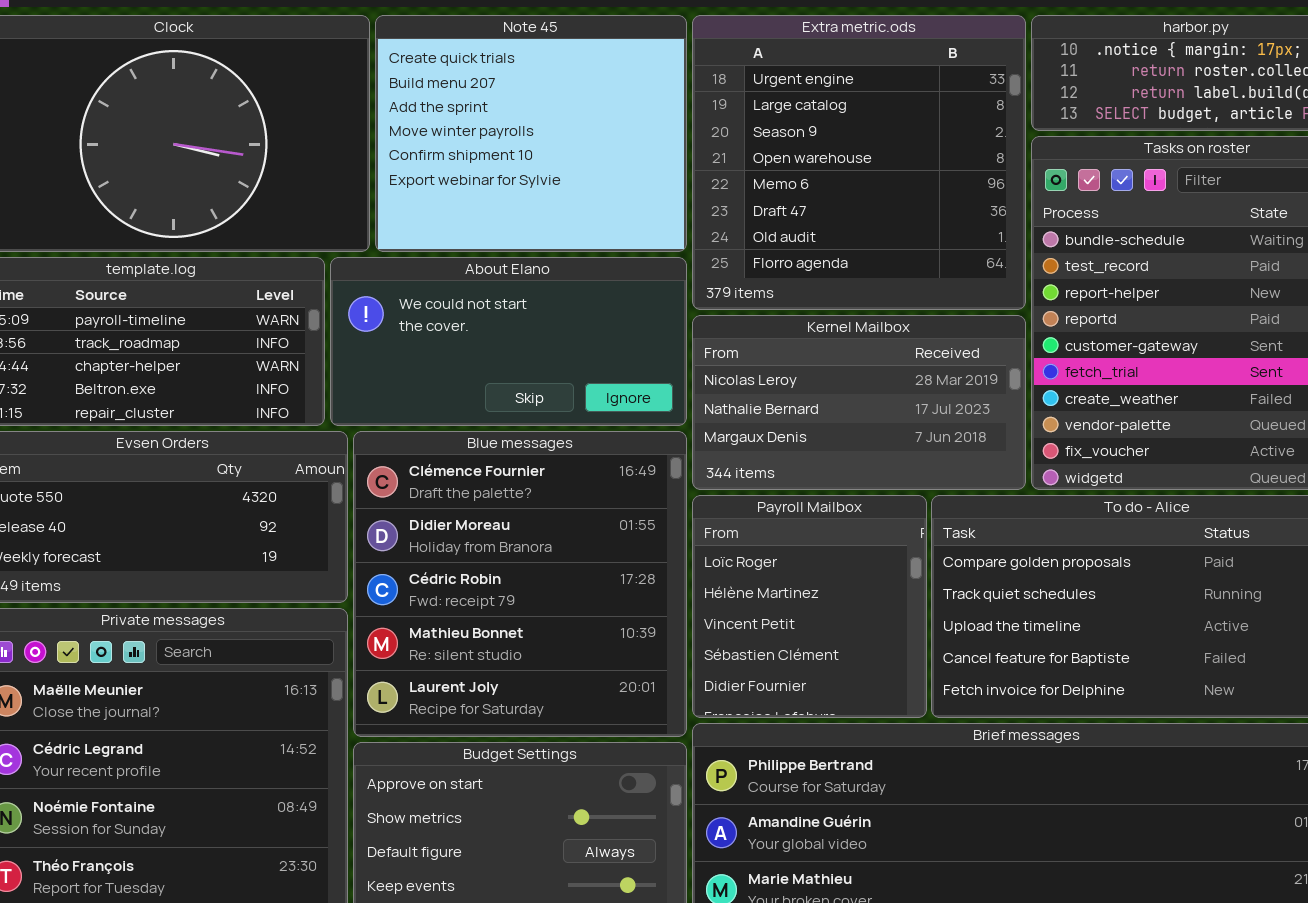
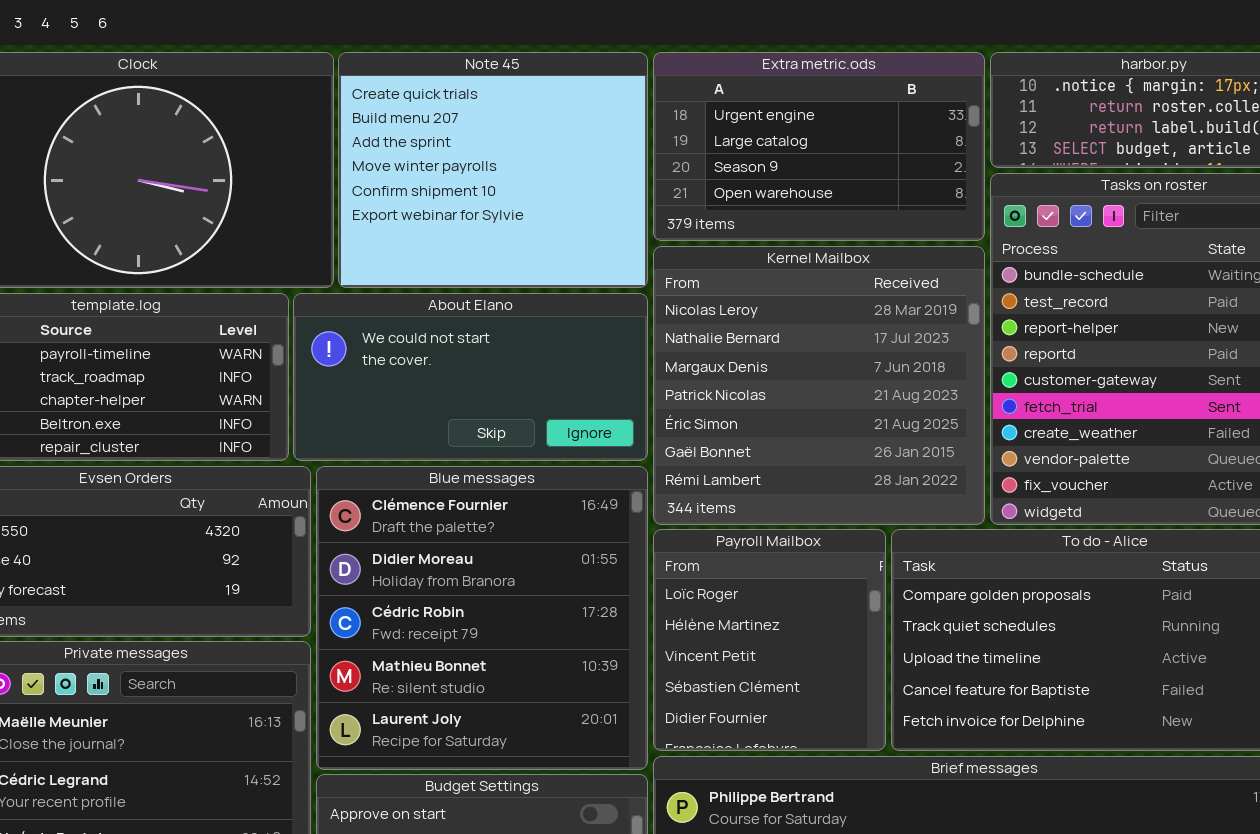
Extra metric.ods: [692,15,1026,310] -> [653,52,985,241], resized
Kernel Mailbox: [692,315,1026,490] -> [653,246,985,525], resized

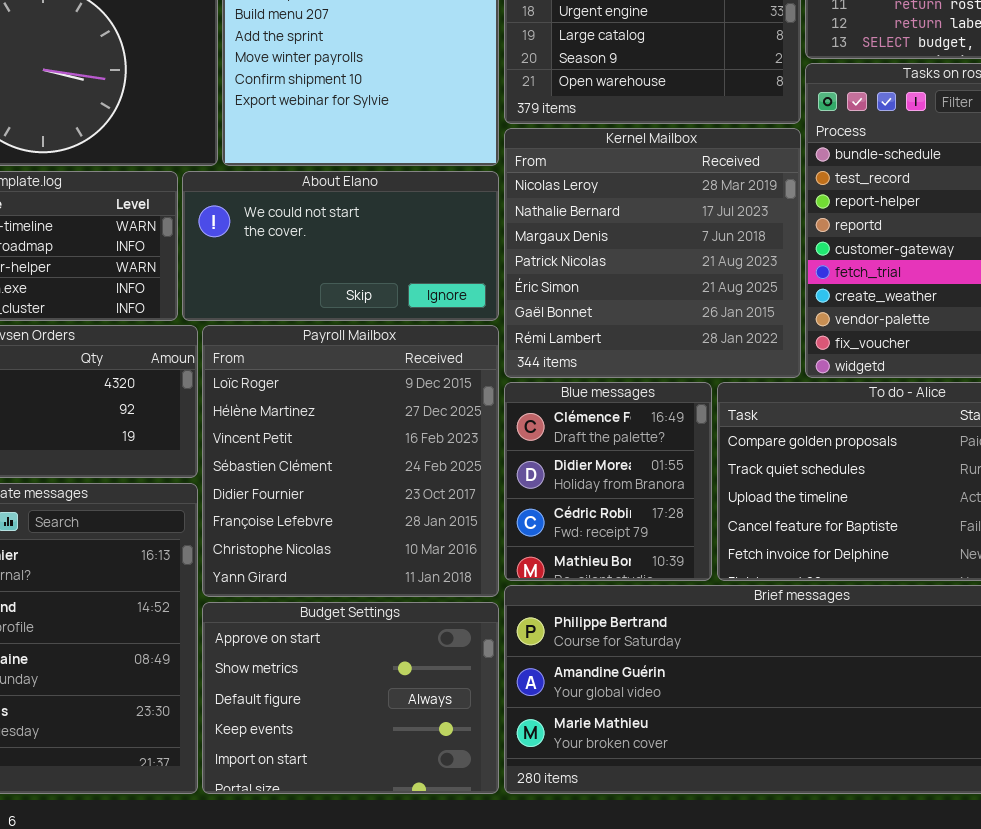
Blue messages: [316,466,648,770] -> [504,382,712,581], moved, resized
Payroll Mailbox: [653,529,886,751] -> [202,325,499,597], moved, resized

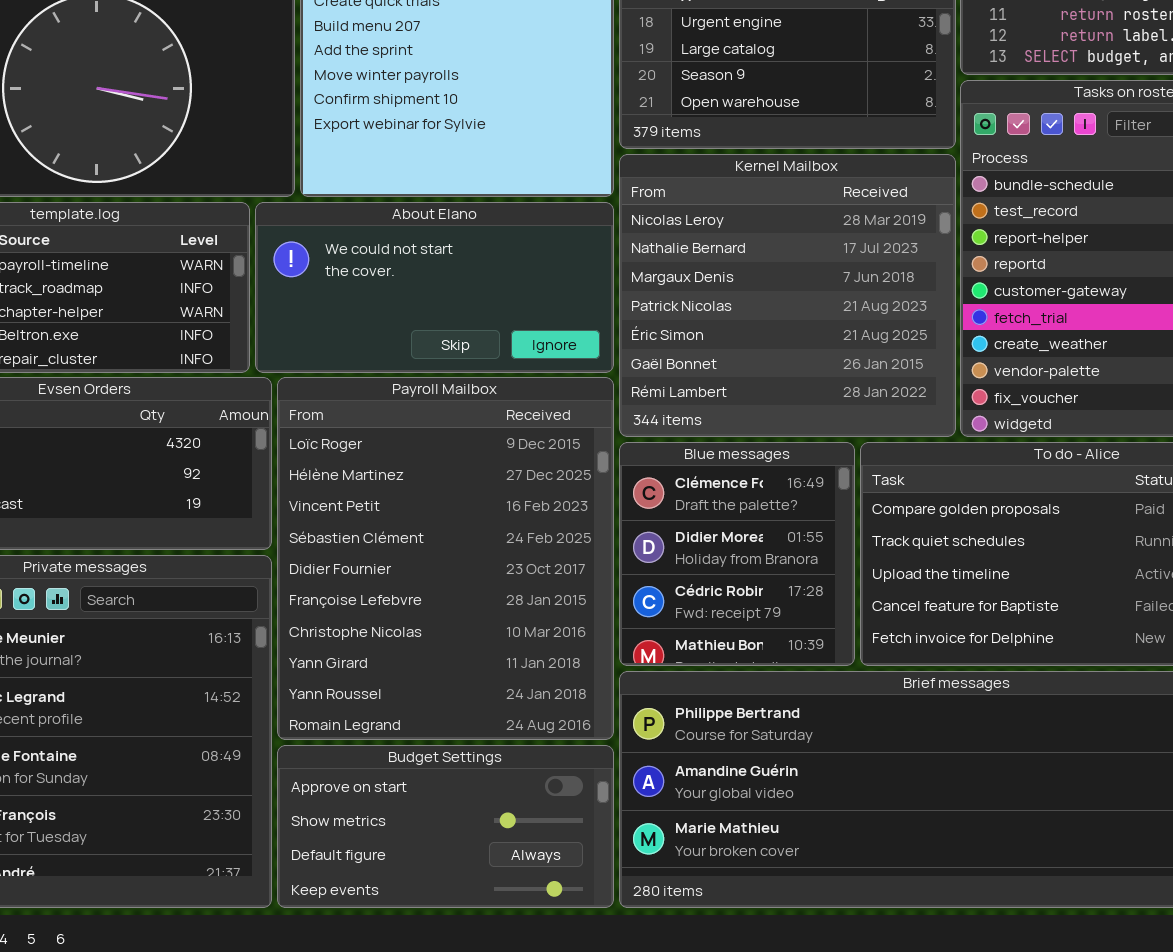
Payroll Mailbox: [202,325,499,597] -> [277,377,614,740], resized
Budget Settings: [202,602,499,794] -> [277,745,614,908], resized

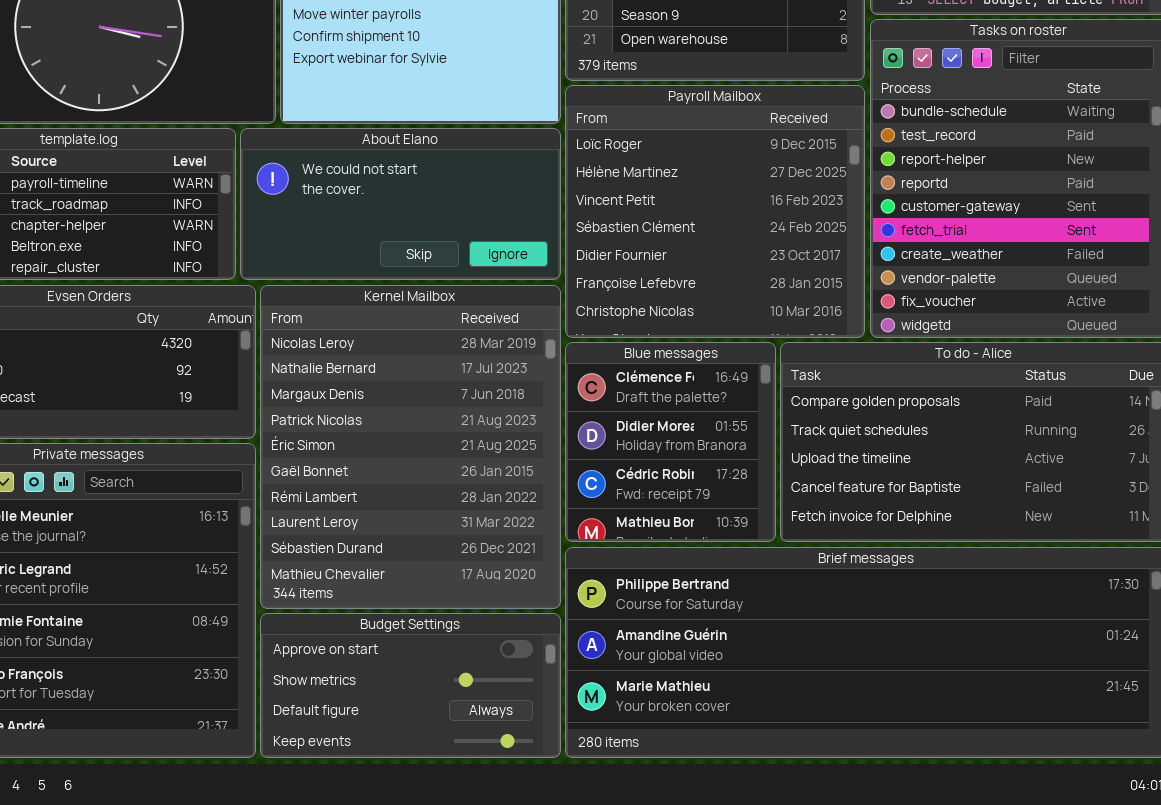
Kernel Mailbox: [619,154,956,437] -> [260,285,561,609], moved, resized
Payroll Mailbox: [277,377,614,740] -> [565,85,865,338], moved, resized

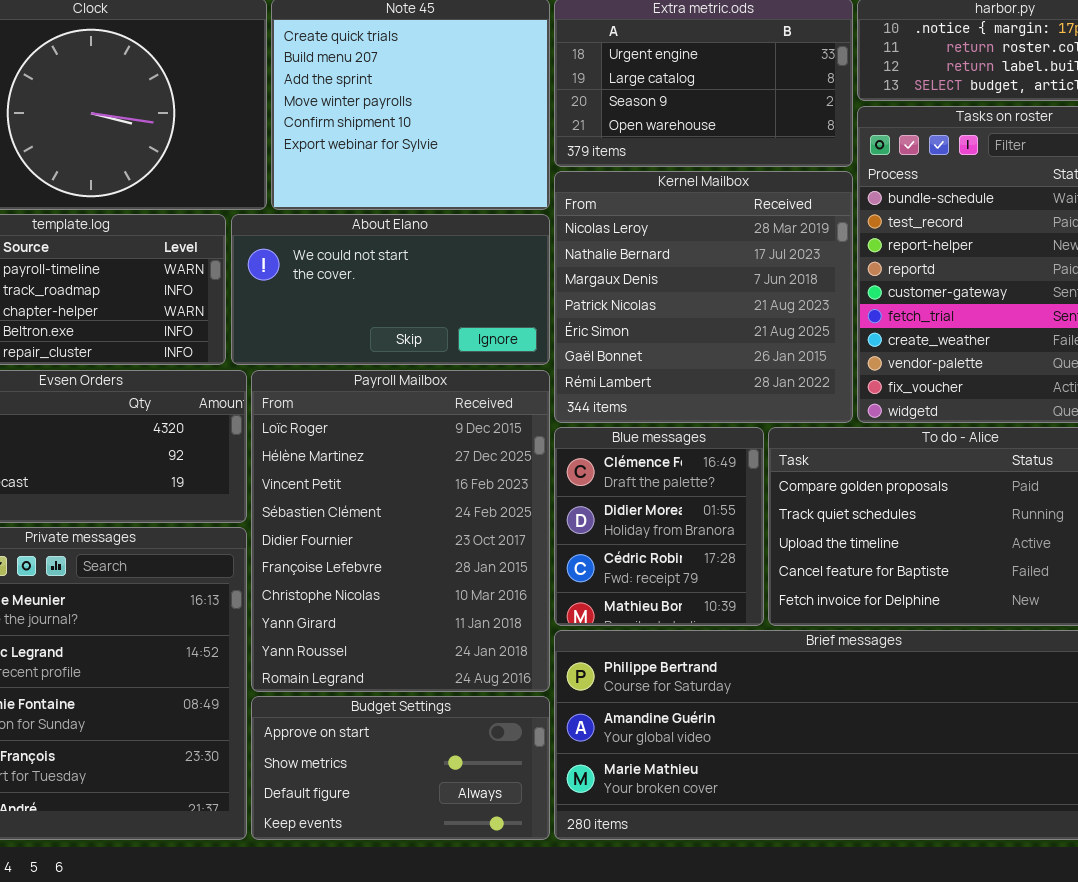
Payroll Mailbox: [565,85,865,338] -> [251,370,550,692], moved, resized
Kernel Mailbox: [260,285,561,609] -> [554,171,853,423], moved, resized

